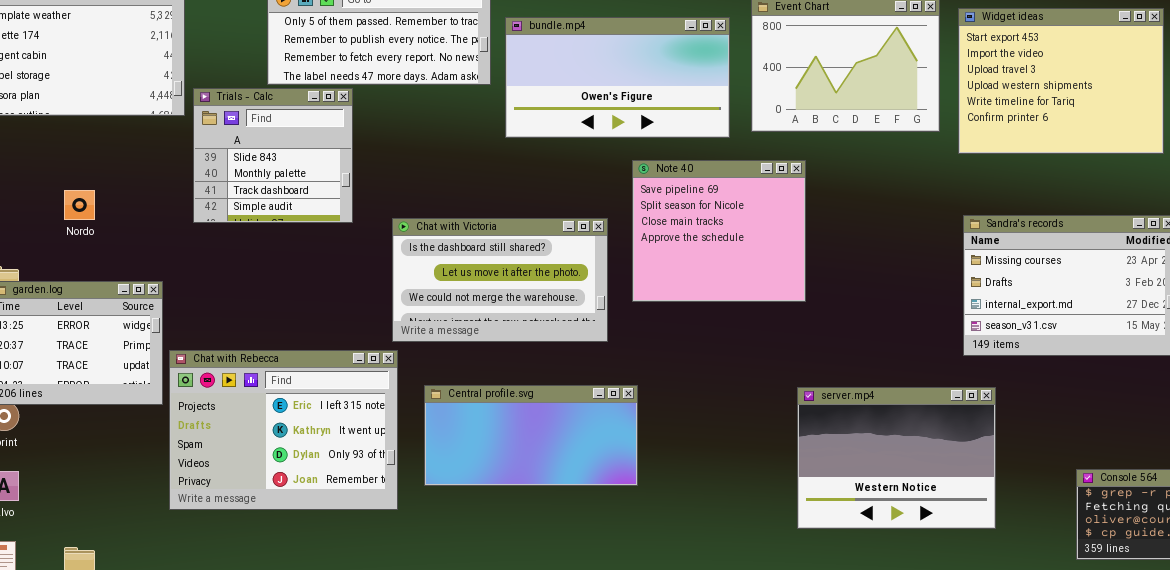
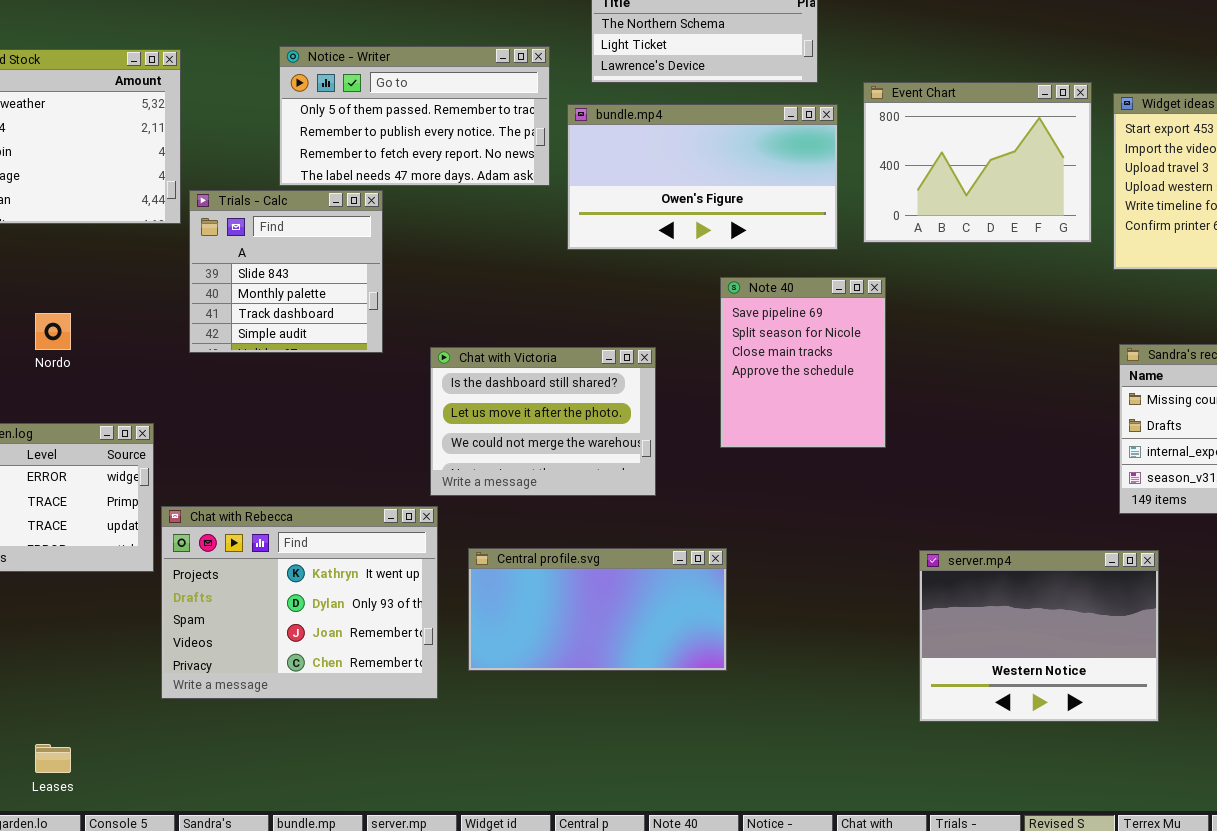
Note 40: [632,160,806,302] -> [720,277,886,448], resized
Chat with Victoria: [392,218,608,342] -> [430,347,656,496], resized
Chat with Rebecca: [169,350,398,510] -> [161,506,438,699], scrolled down 1 row

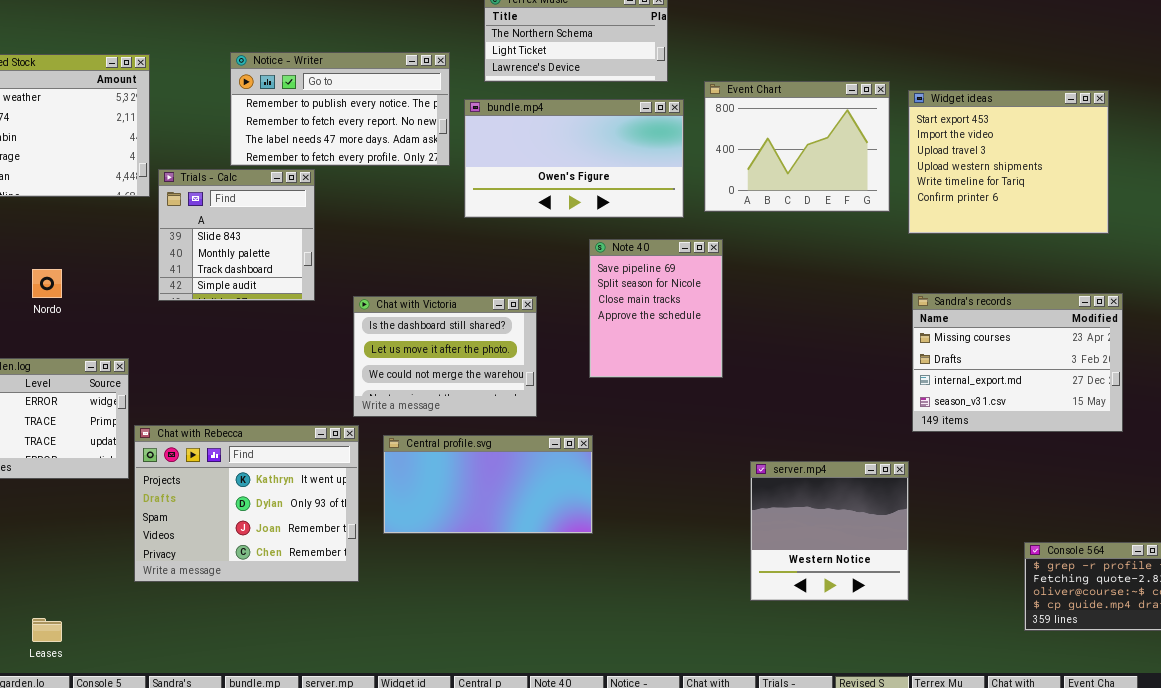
Notice - Writer: [279,46,550,186] -> [230,52,450,166], scrolled down 1 row
Central profile.svg: [468,548,727,671] -> [383,435,593,534], moved
server.mp4: [919,550,1159,722] -> [750,461,909,601], resized

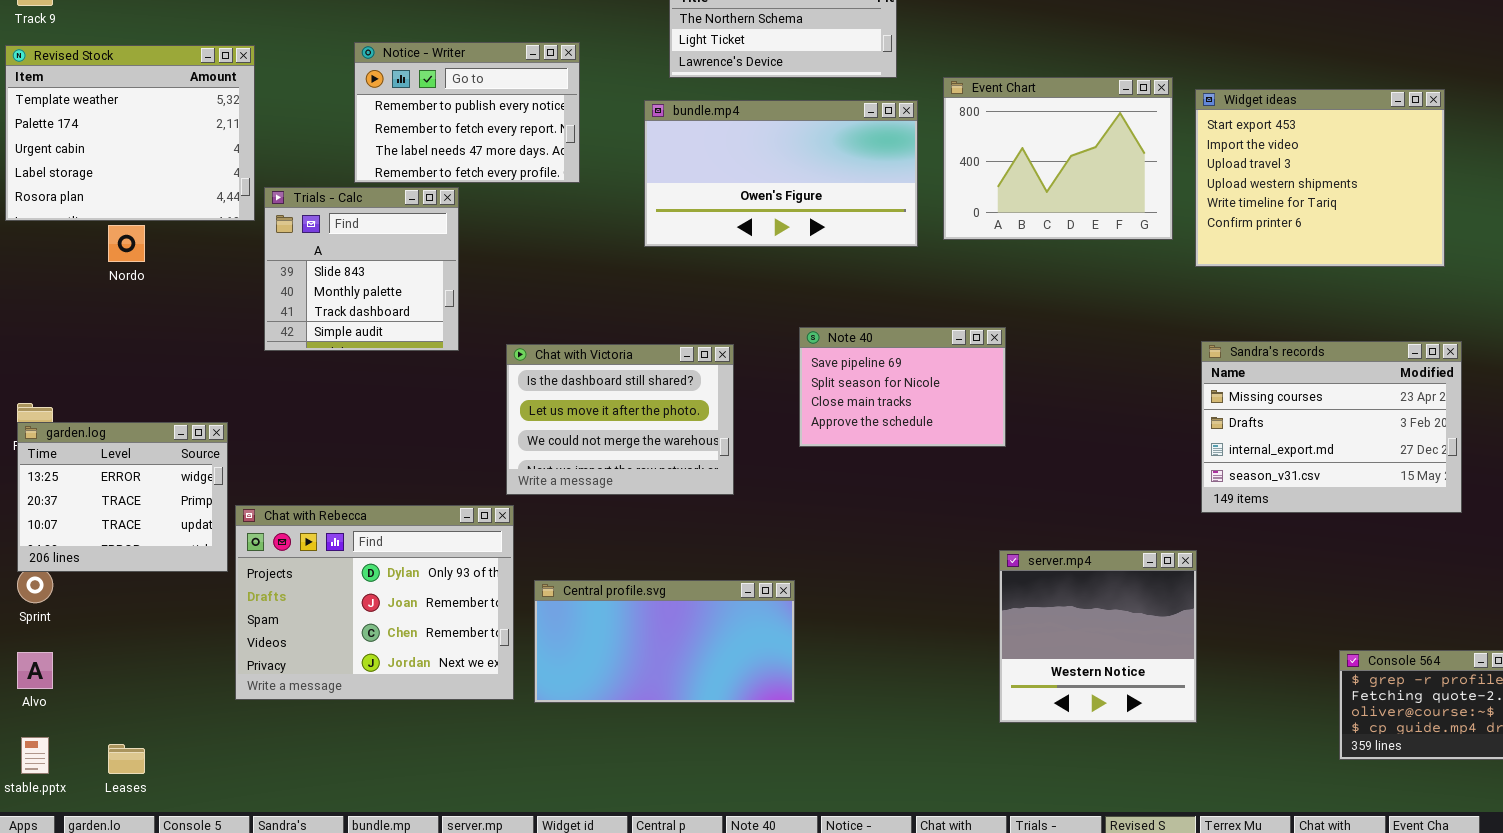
Notice - Writer: [230,52,450,166] -> [354,42,580,183], resized
Note 40: [589,239,723,378] -> [799,327,1006,447], resized
Nordo: [32,269,62,298] -> [108,225,145,262], moved
Chat with Rebecca: [134,425,359,582] -> [235,505,514,700], scrolled down 1 row
Central profile.svg: [383,435,593,534] -> [534,580,795,703], moved

